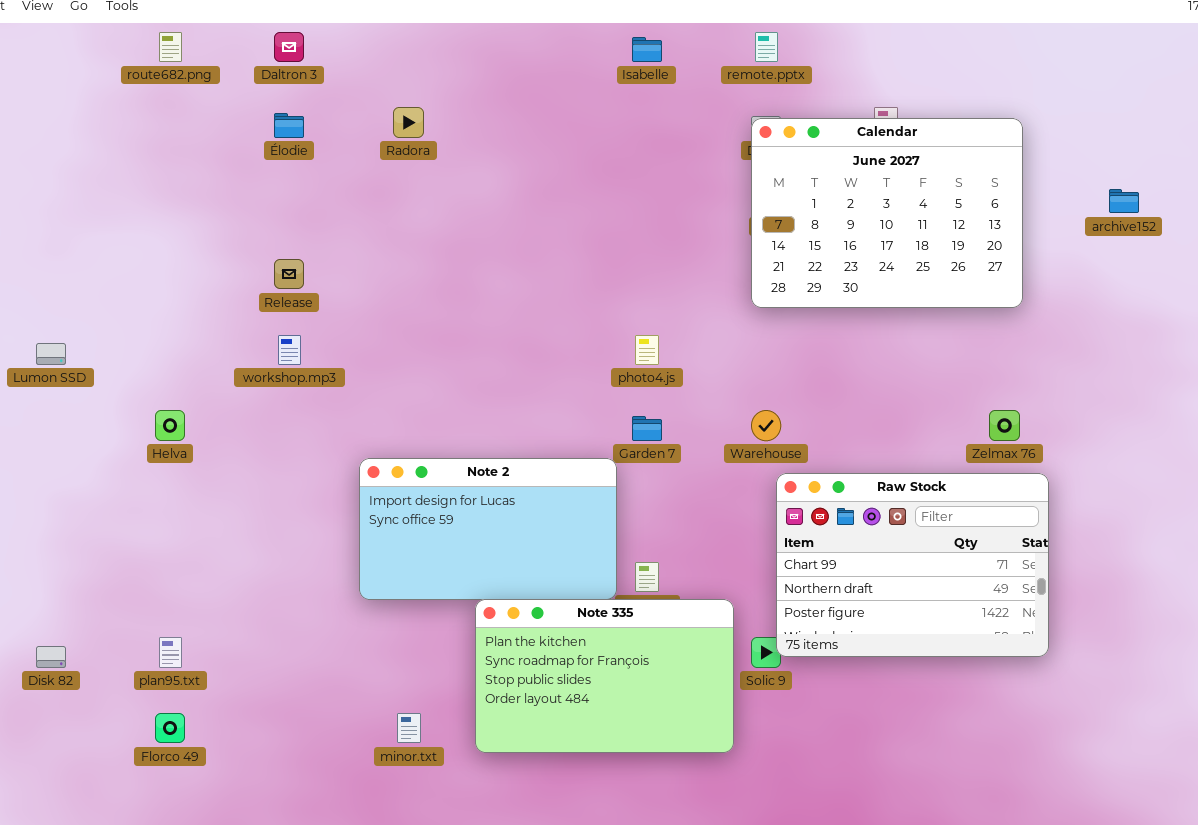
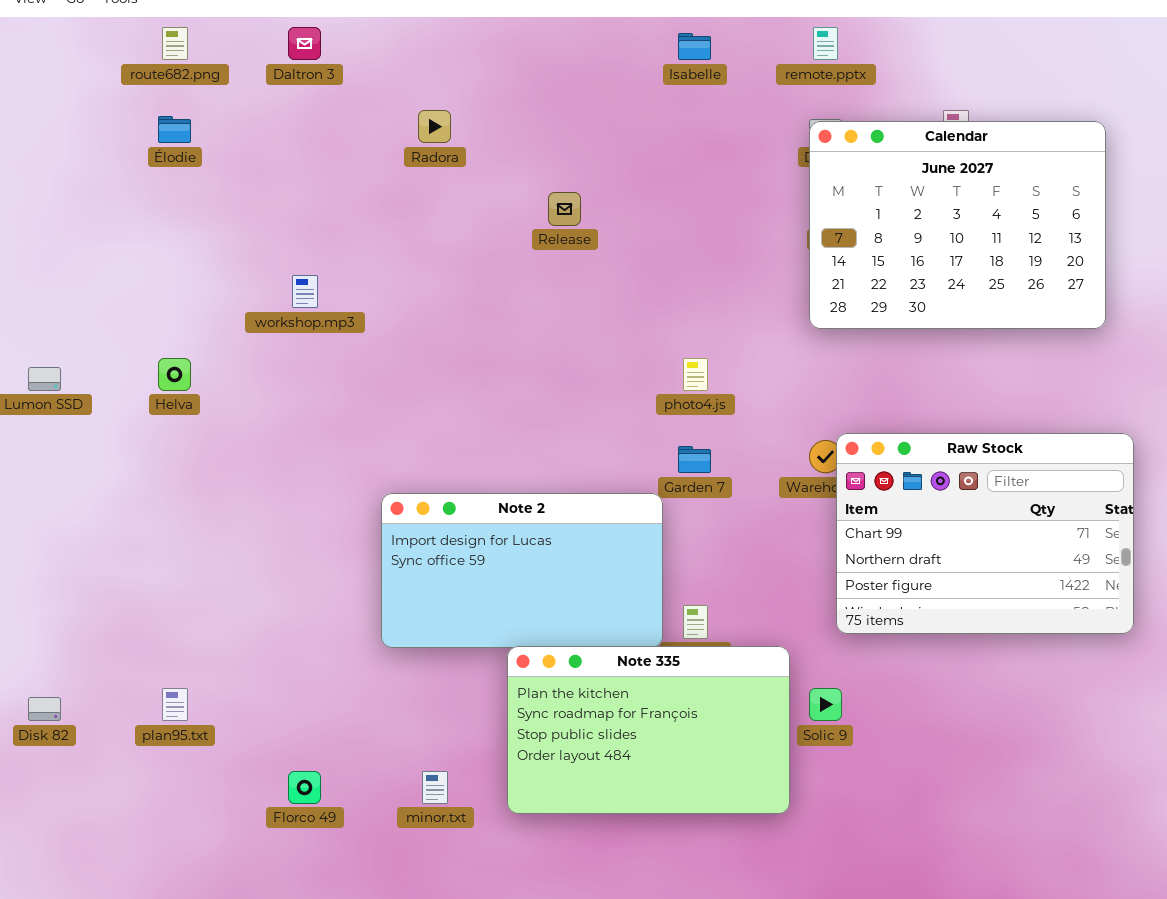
Élodie: [274,113,304,138] -> [158,116,191,143], moved
Release: [274,259,304,289] -> [548,192,581,226], moved
workshop.mp3: [278,335,301,365] -> [292,275,318,308], moved
Helva: [155,410,185,441] -> [158,358,191,391], moved
Raw Stock: [776,473,1049,657] -> [836,433,1134,634], moved
Florco 49: [155,713,185,743] -> [288,771,321,804], moved

